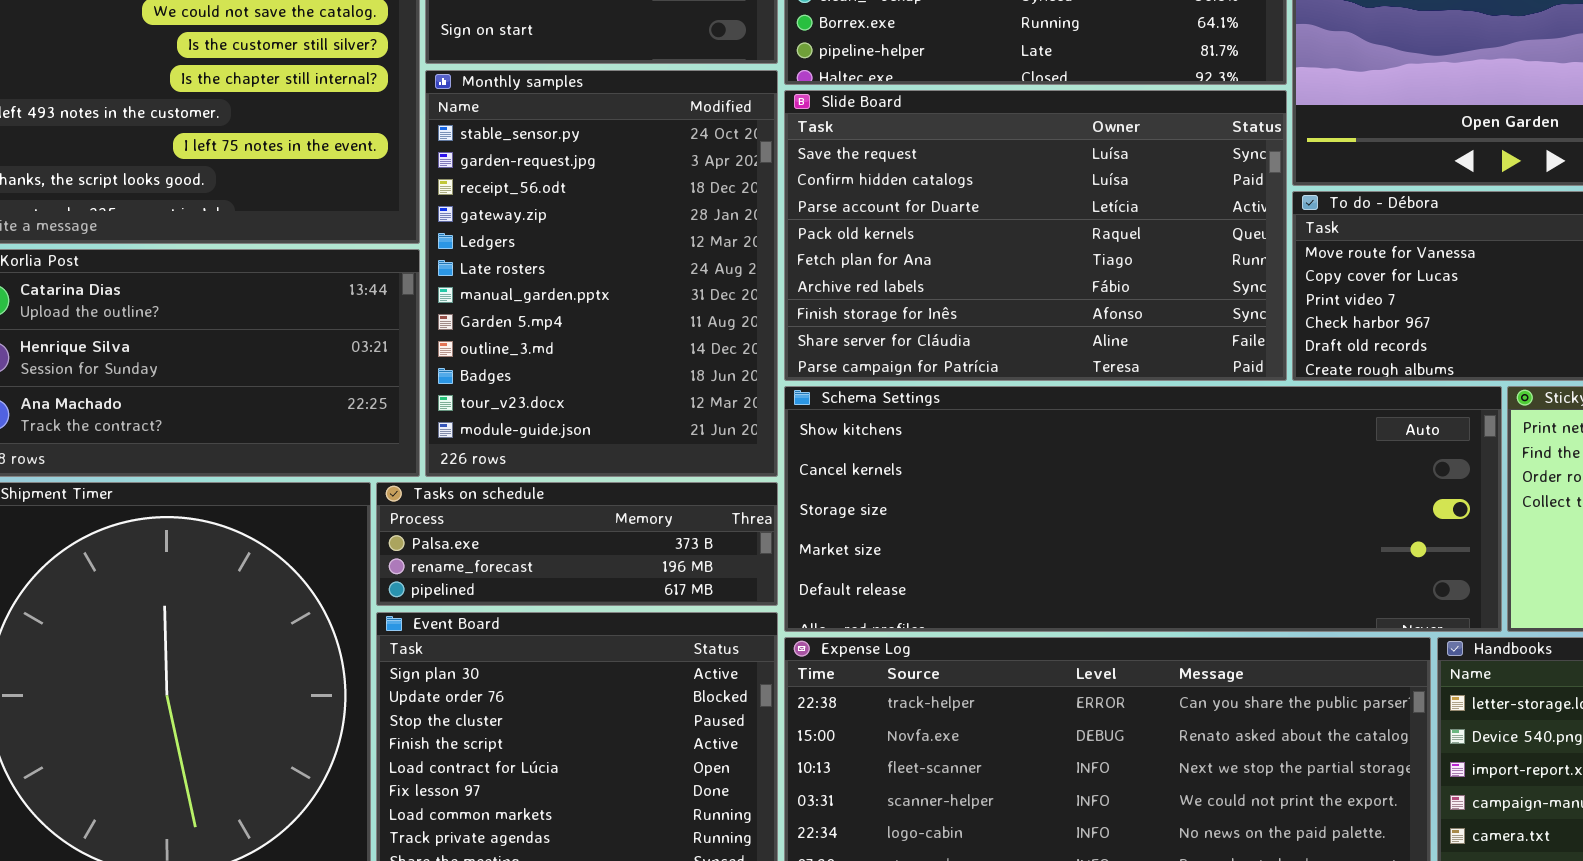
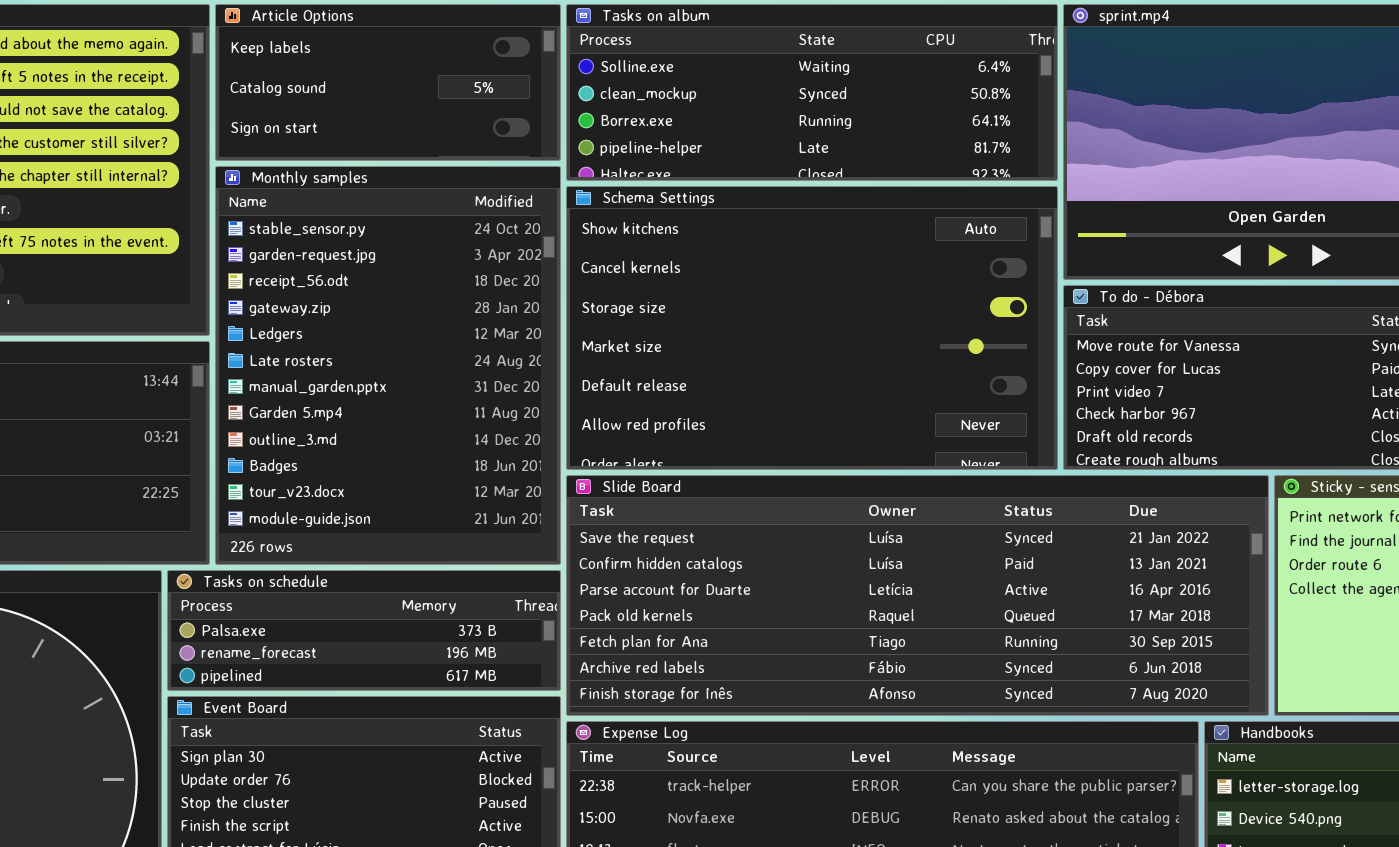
Slide Board: [784,90,1287,381] -> [566,475,1269,716], moved, resized
Schema Settings: [784,386,1502,632] -> [566,186,1058,470], moved, resized

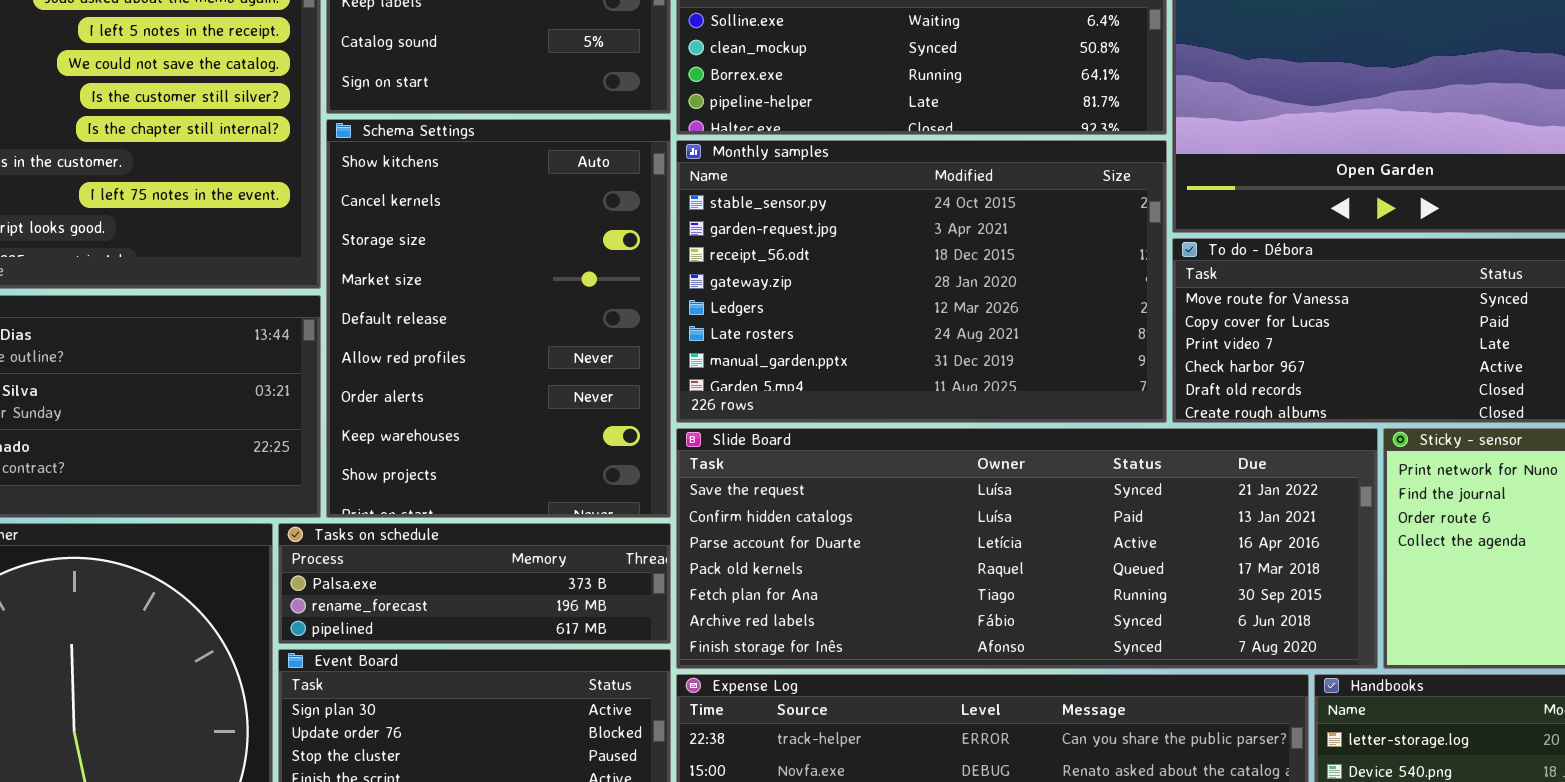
Monthly samples: [215,166,561,565] -> [676,140,1167,423], moved, resized
Schema Settings: [566,186,1058,470] -> [326,119,671,518], moved, resized

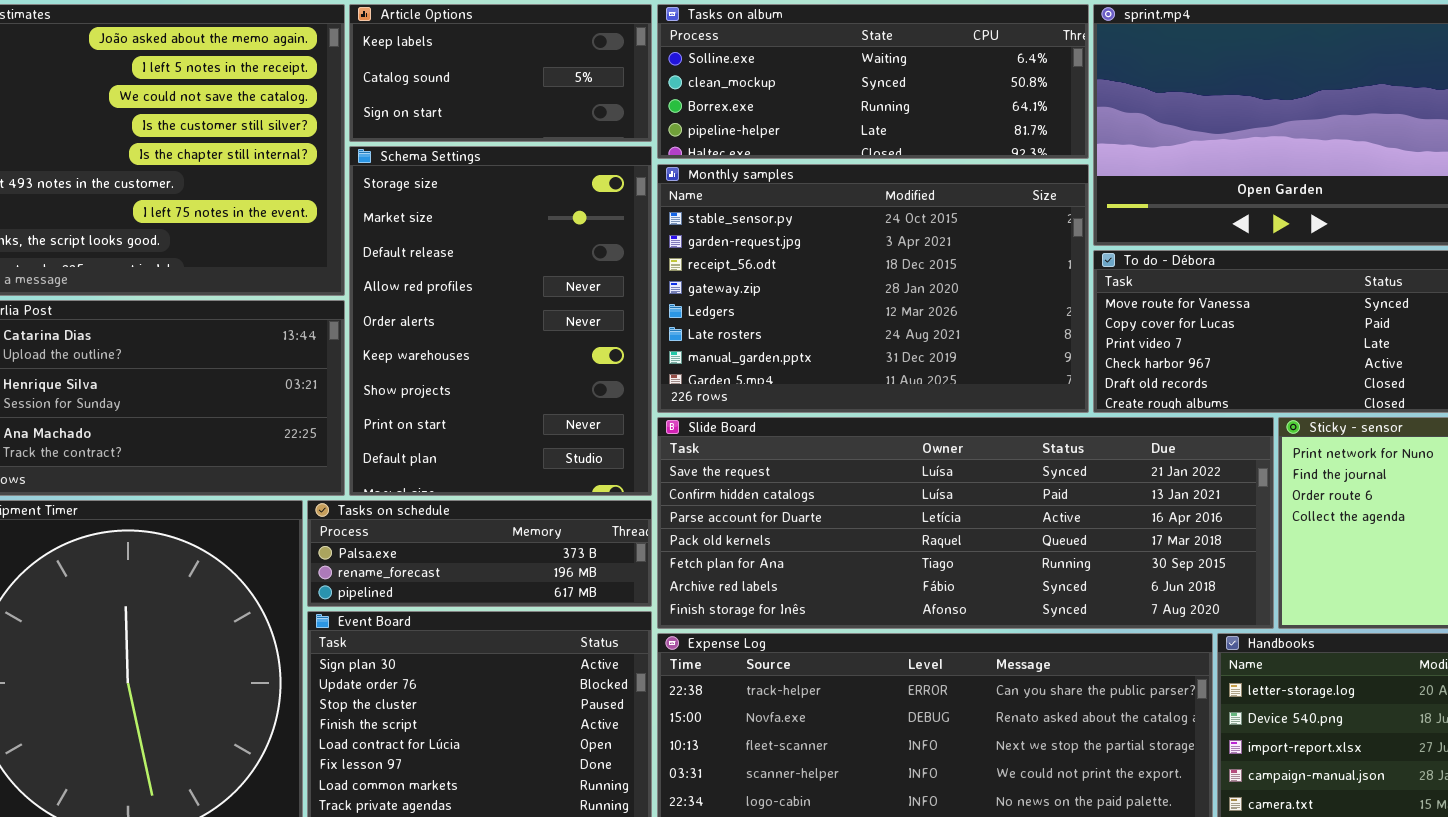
Schema Settings: [326,119,671,518] -> [349,146,652,496], scrolled down 2 rows

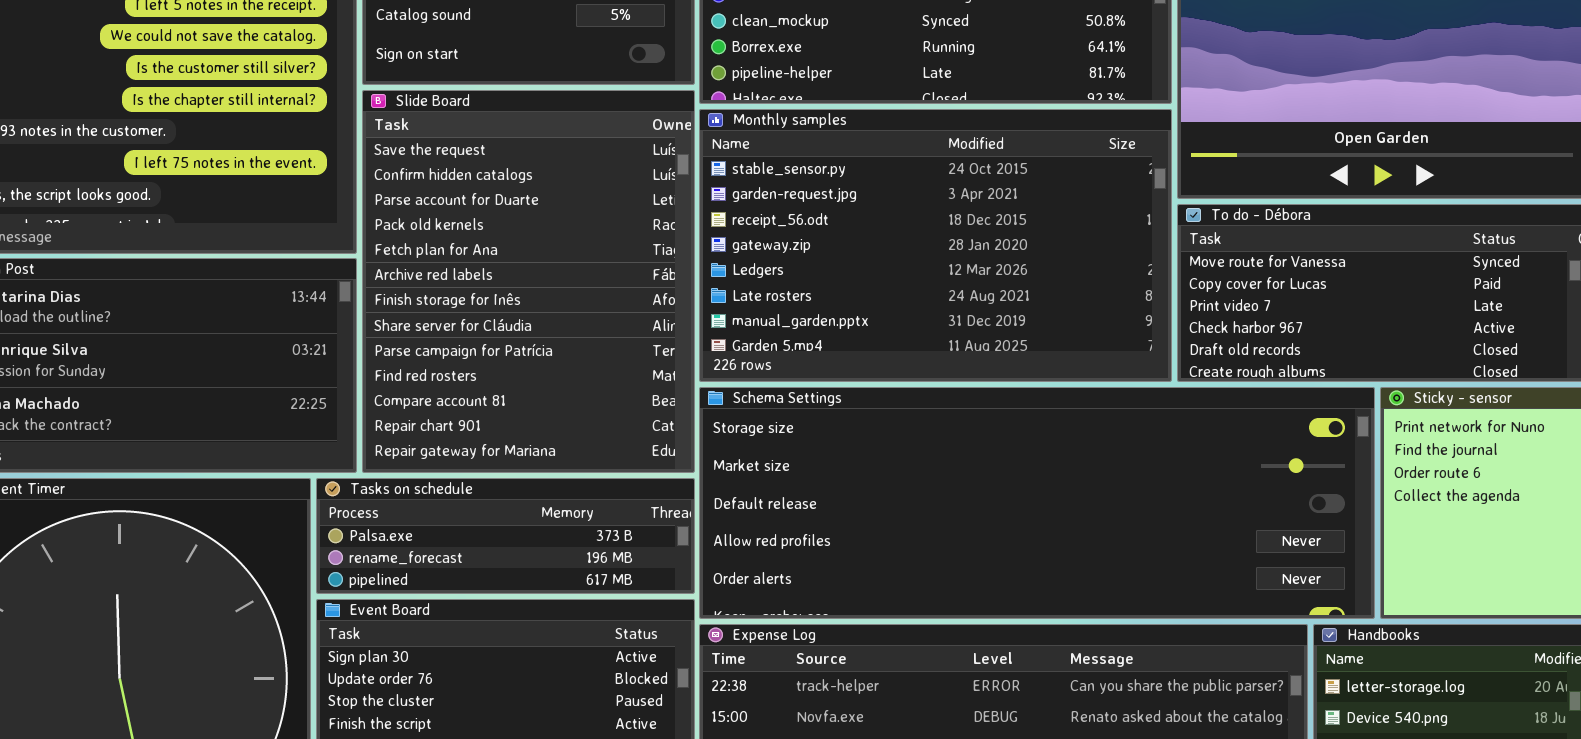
Schema Settings: [349,146,652,496] -> [699,387,1375,619], moved, resized
Slide Board: [657,417,1274,629] -> [362,90,695,473], moved, resized

